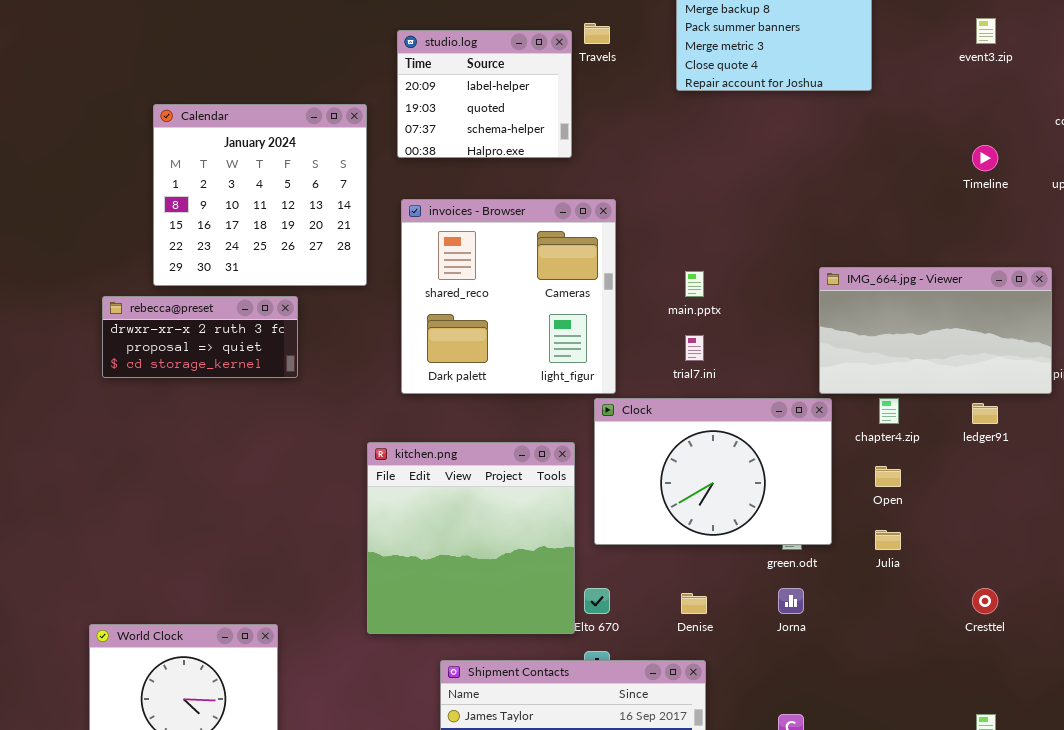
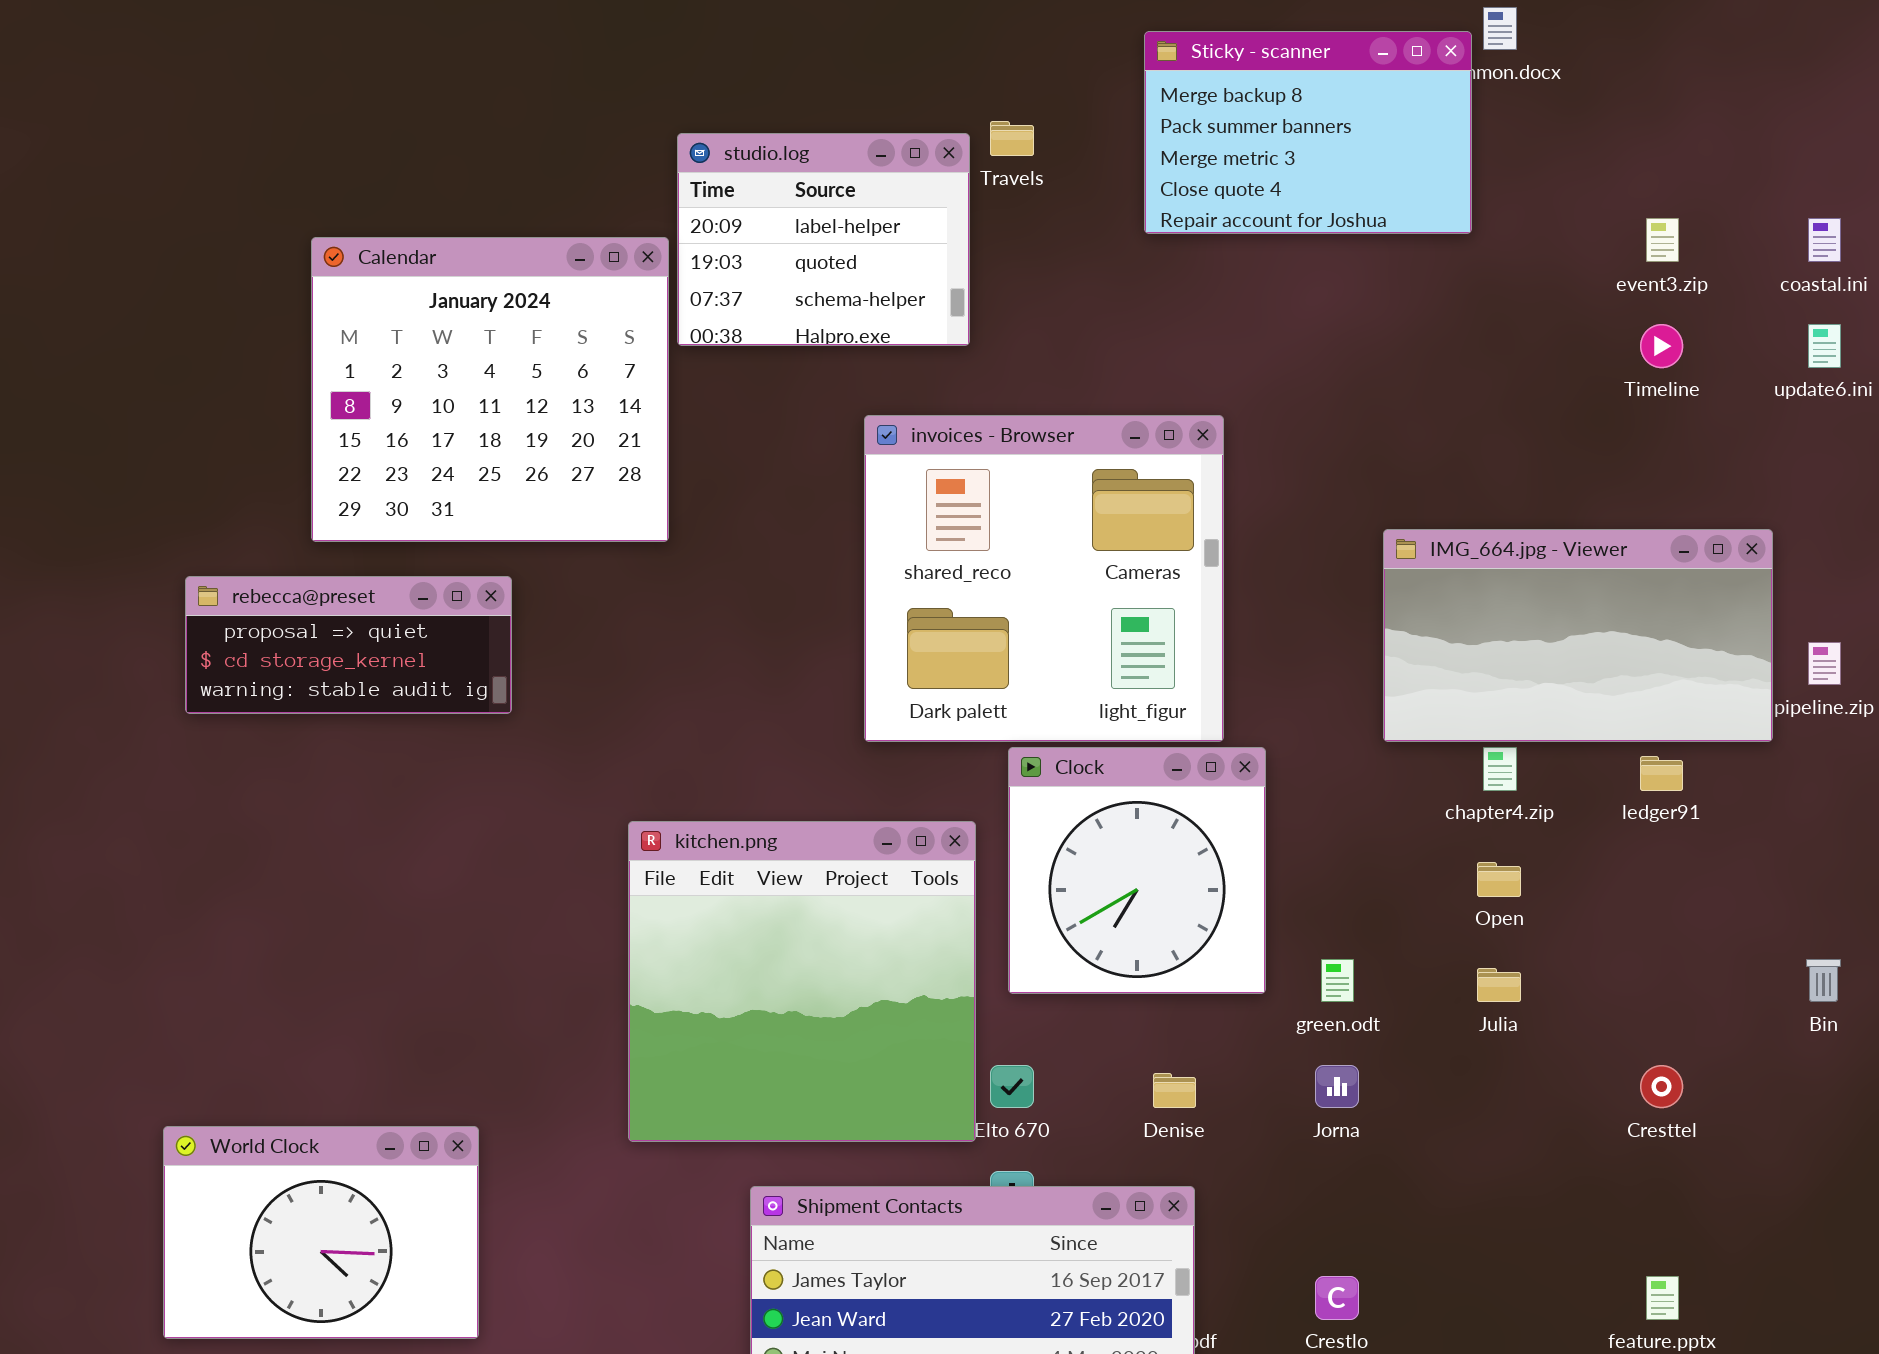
event3.zip: [976,18,996,44] -> [1646,218,1679,262], moved
Calendar: [153,104,367,286] -> [311,237,669,542], moved
invoices - Browser: [401,199,616,394] -> [864,415,1224,742], moved
rebecca@preset: [102,296,298,378] -> [185,576,512,714], scrolled down 1 row
Clock: [594,398,832,545] -> [1008,747,1266,994], resized

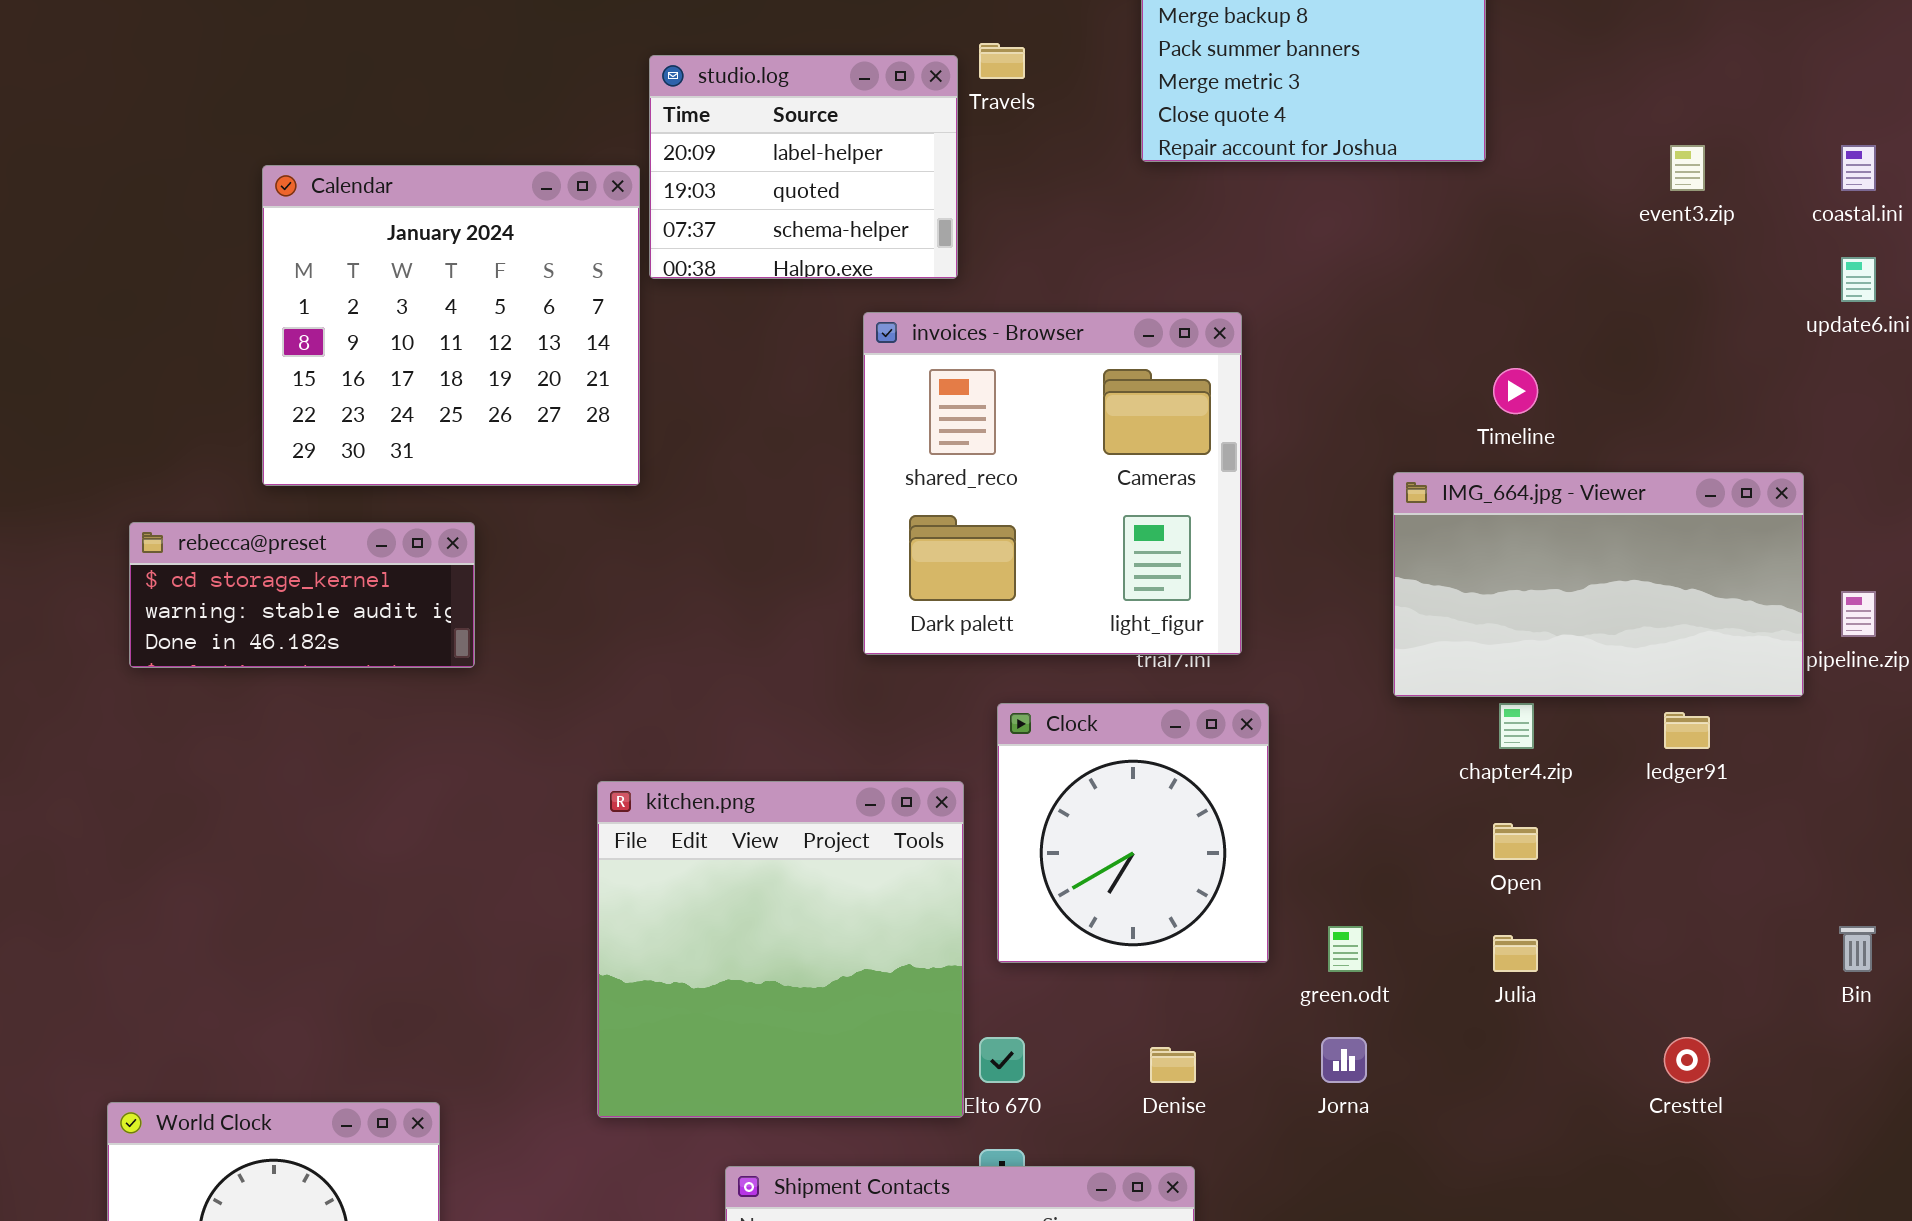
Timeline: [1640,324,1683,368] -> [1493,368,1538,414], moved
invoices - Browser: [864,415,1224,742] -> [863,312,1242,655], moved
rebecca@preset: [185,576,512,714] -> [129,522,475,668], scrolled down 1 row

